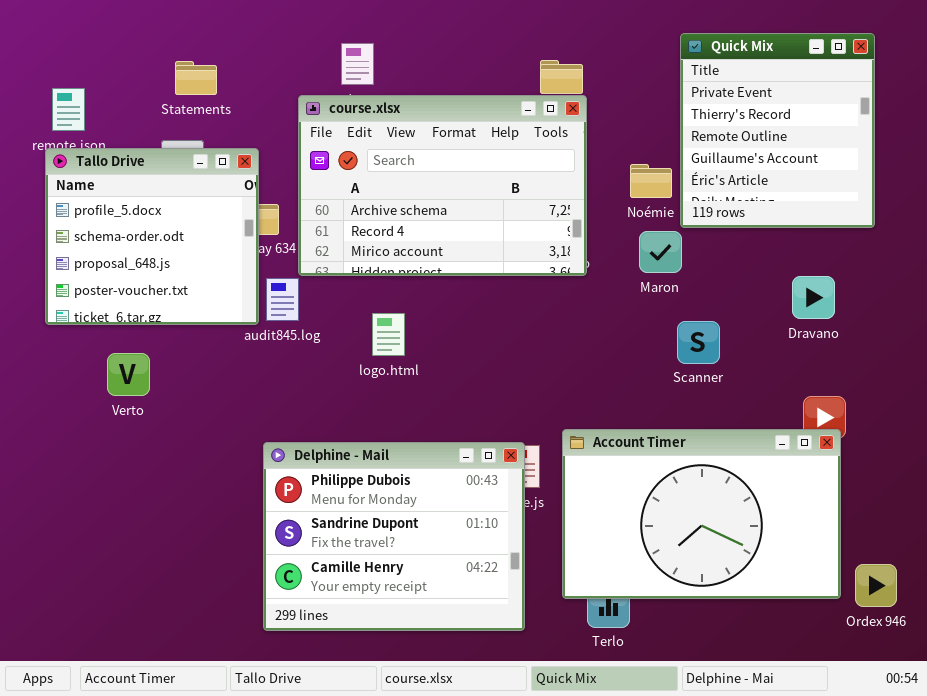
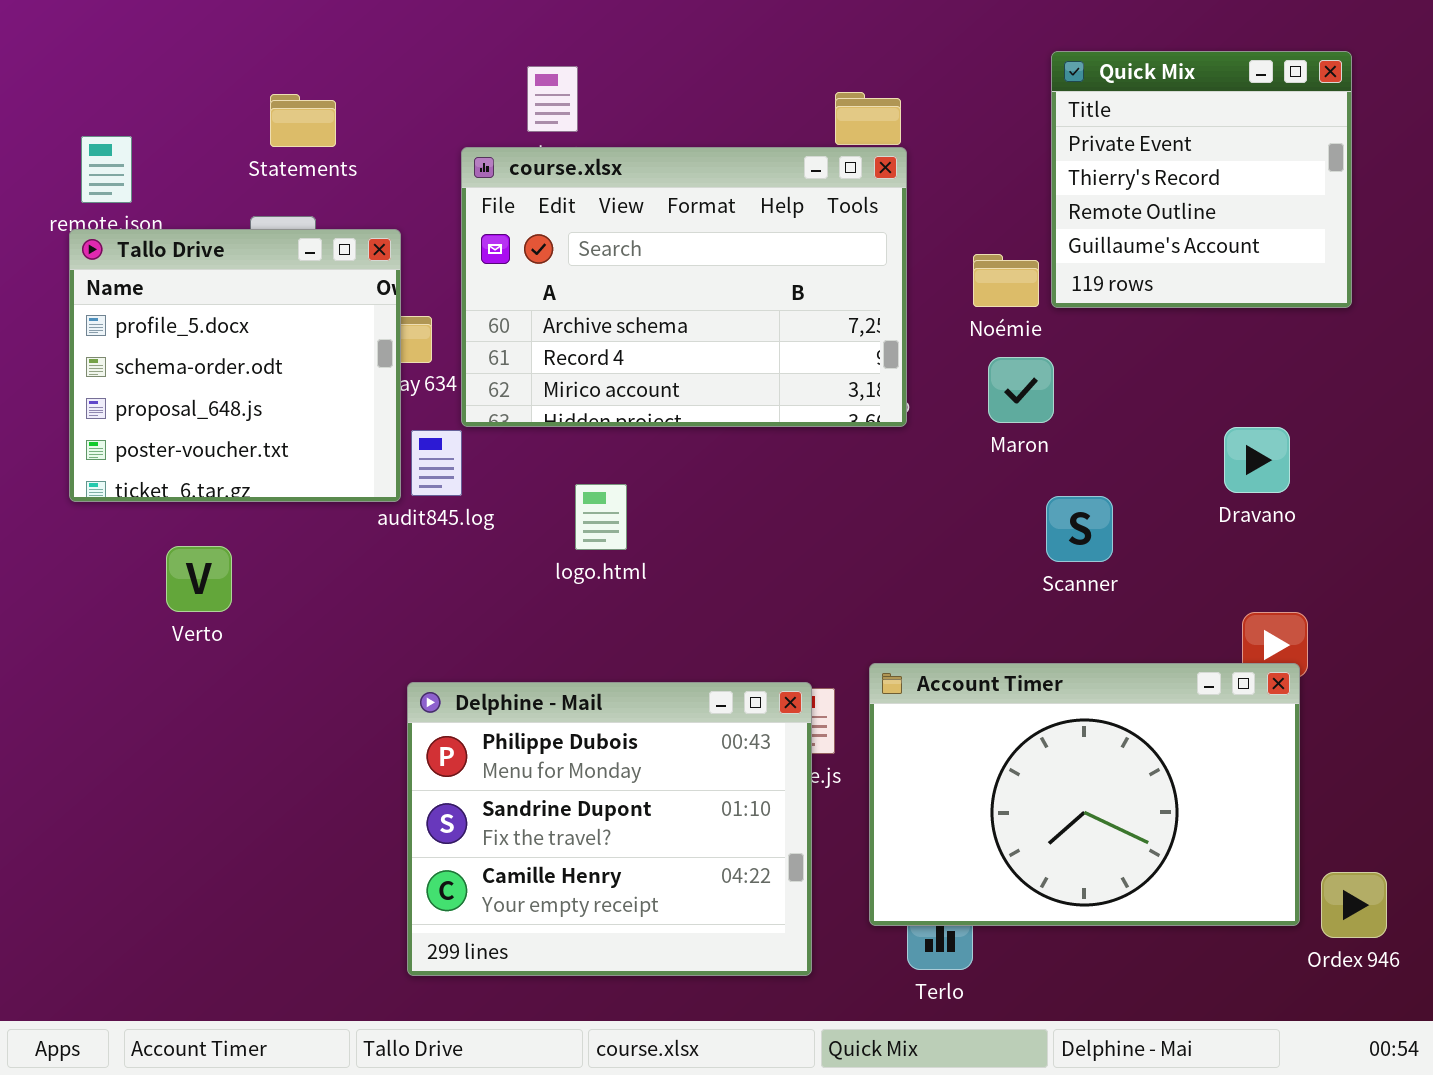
Quick Mix: [680,33,875,228] -> [1051,51,1352,308], resized

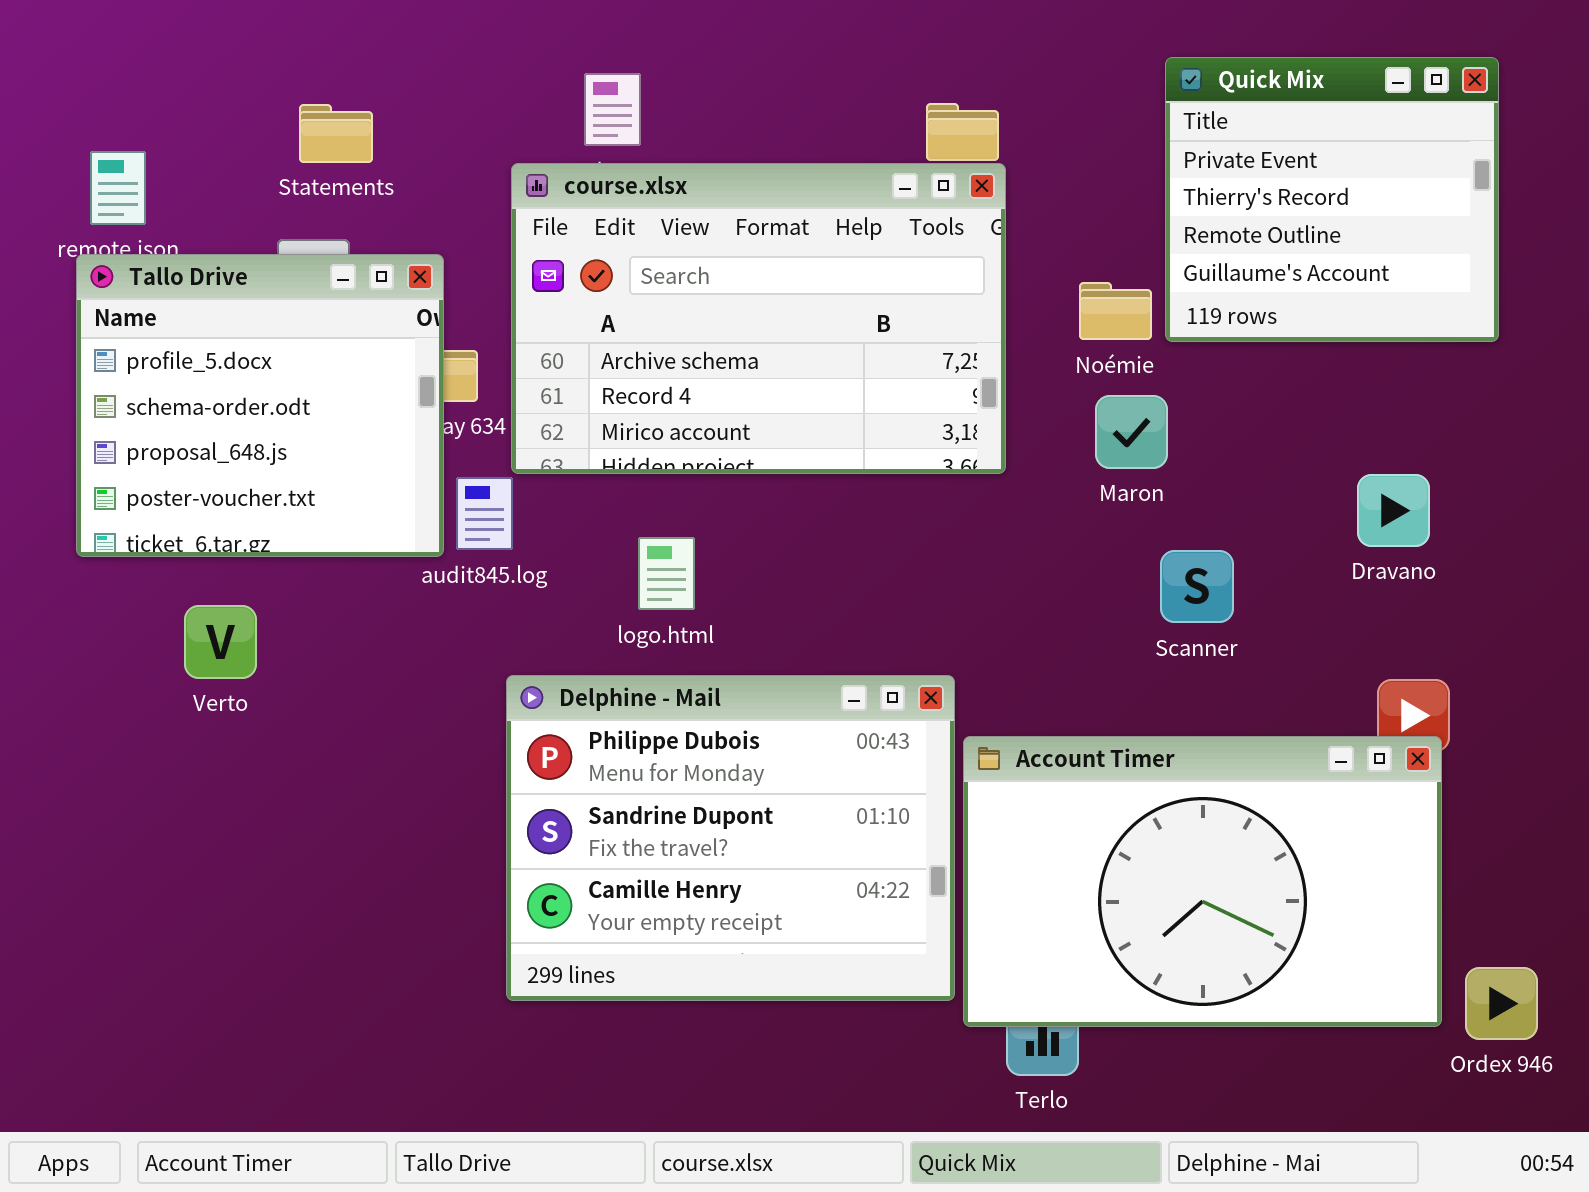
Delphine - Mail: [407,682,812,976] -> [506,675,955,1001], moved

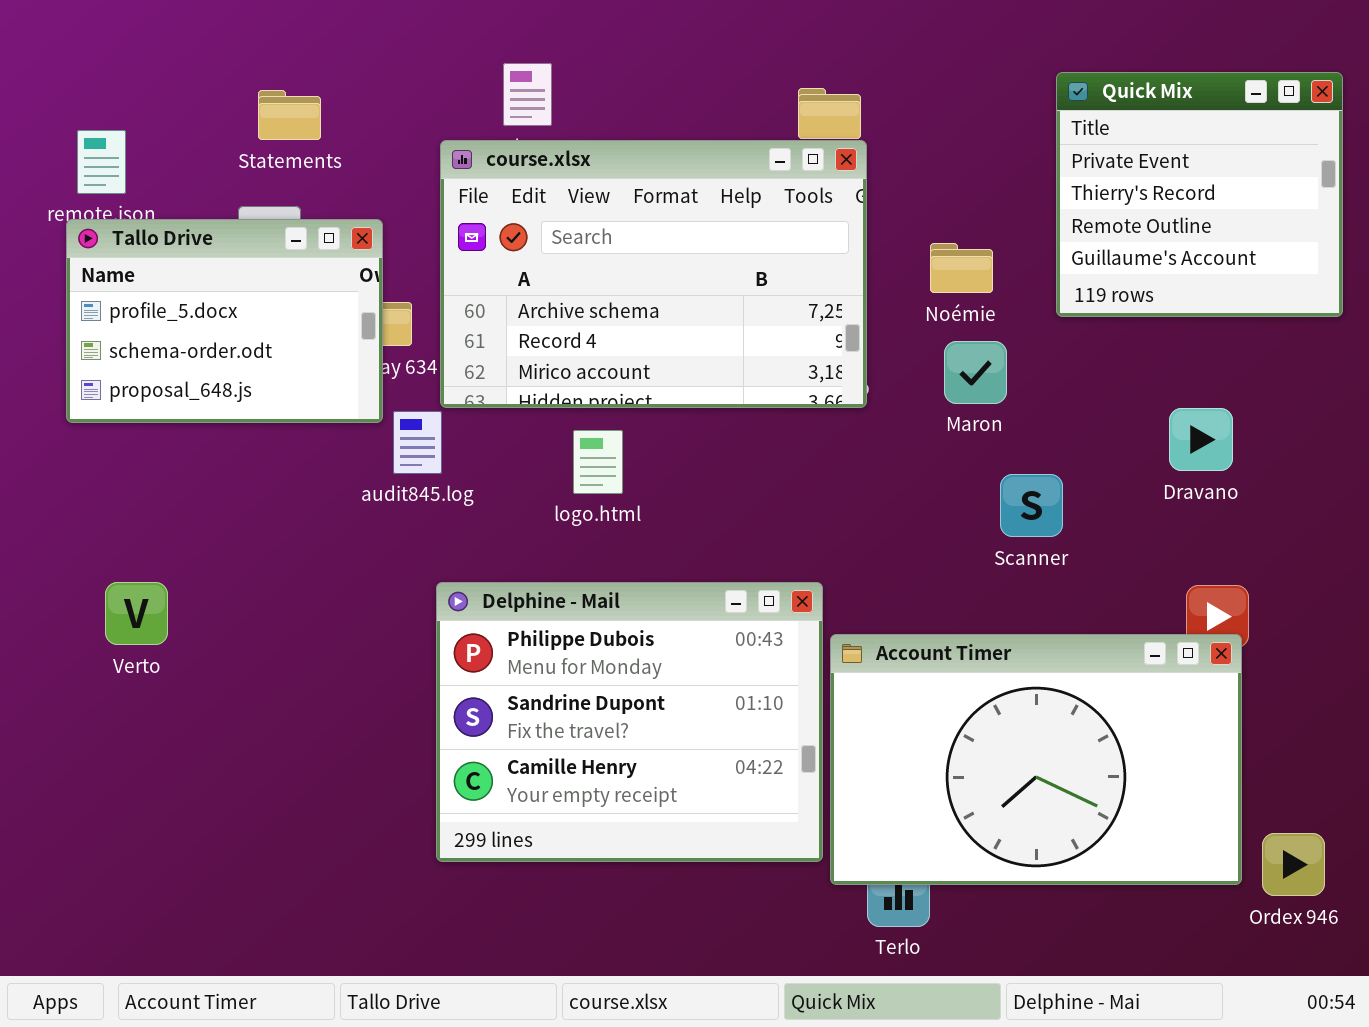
Quick Mix: [1165,57,1499,342] -> [1056,72,1343,317], moved
Tallo Drive: [76,254,444,557] -> [66,219,383,423], resized
logo.html: [638,537,695,610] -> [573,430,623,494], moved
Verto: [184,605,257,679] -> [105,582,168,645], moved

